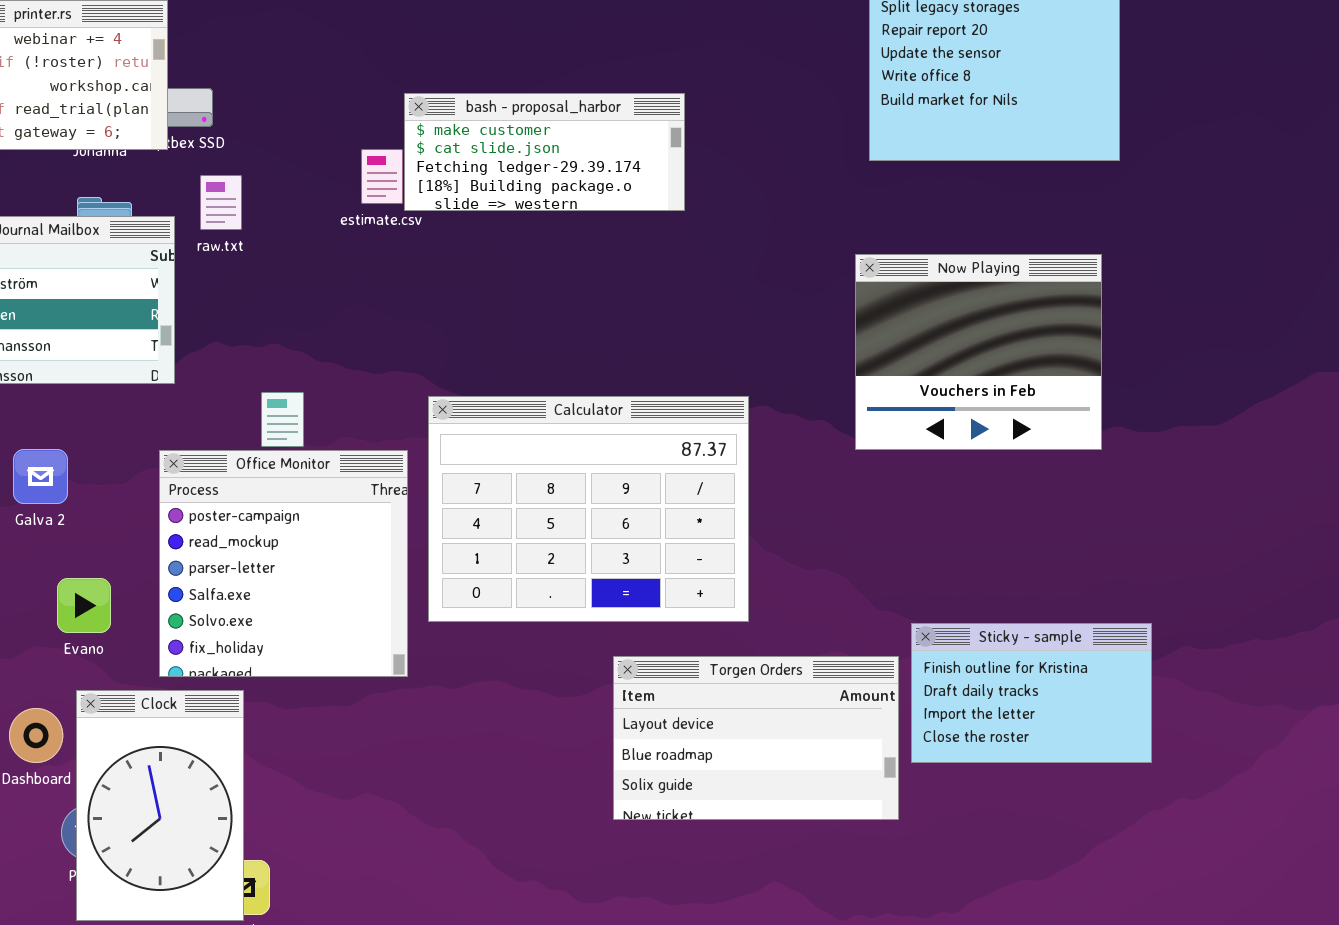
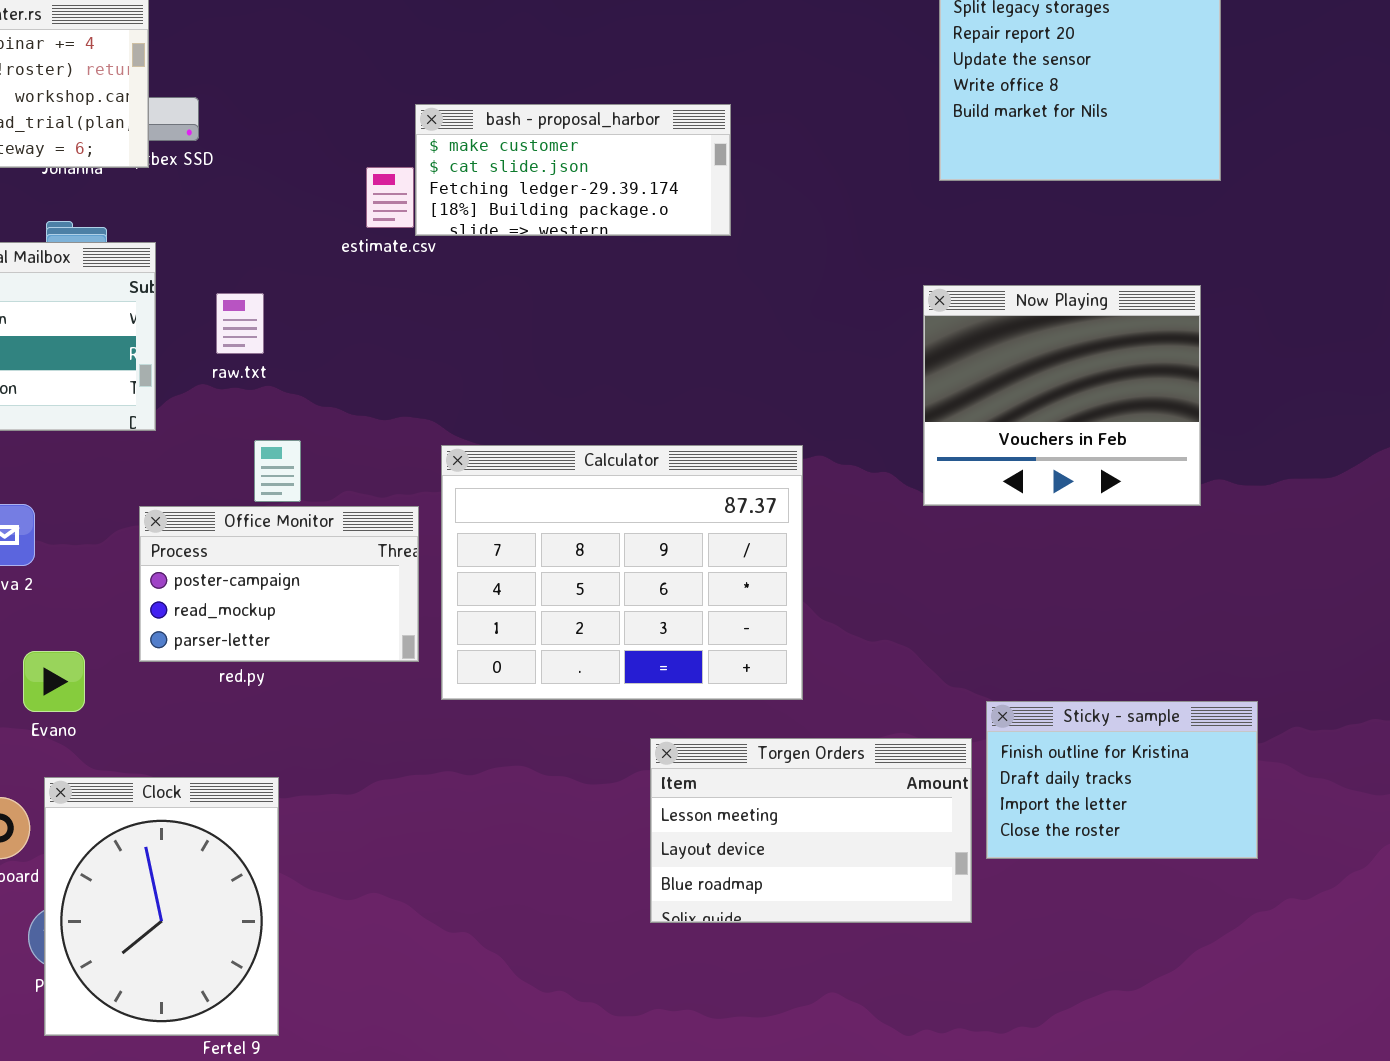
raw.txt: [200,175,242,230] -> [216,293,264,354], moved
Office Monitor: [159,450,408,677] -> [139,506,419,662], resized
Torgen Orders: [613,656,899,820] -> [650,738,972,923], scrolled up 1 row
Clock: [76,690,244,921] -> [44,777,279,1036], resized

